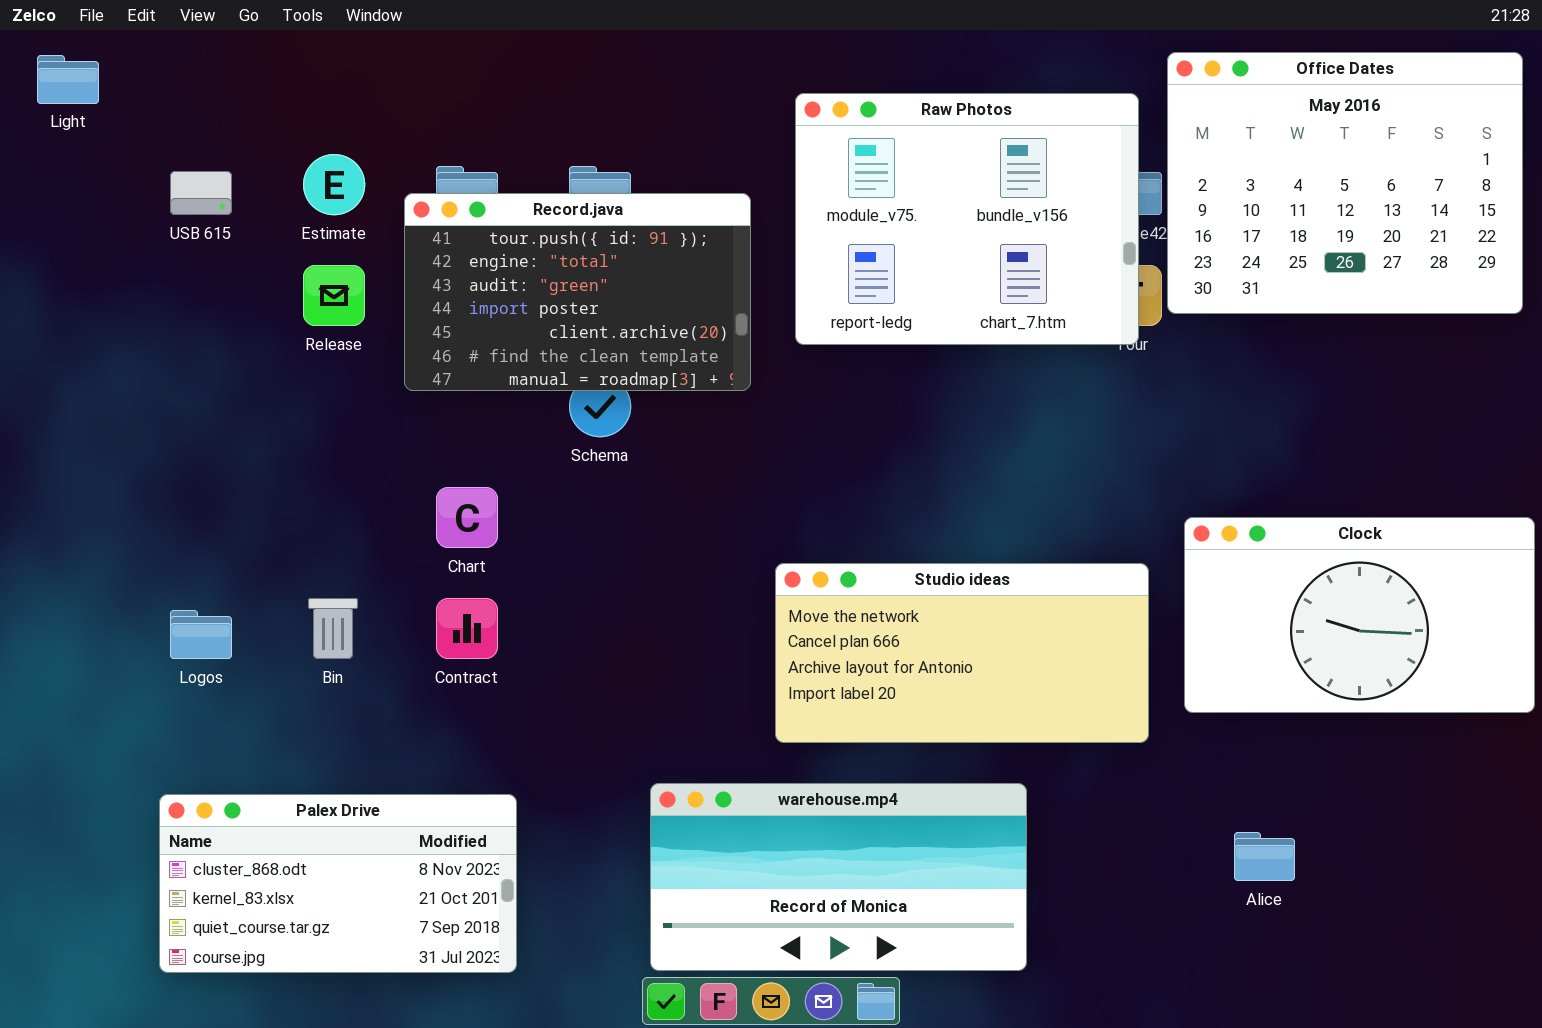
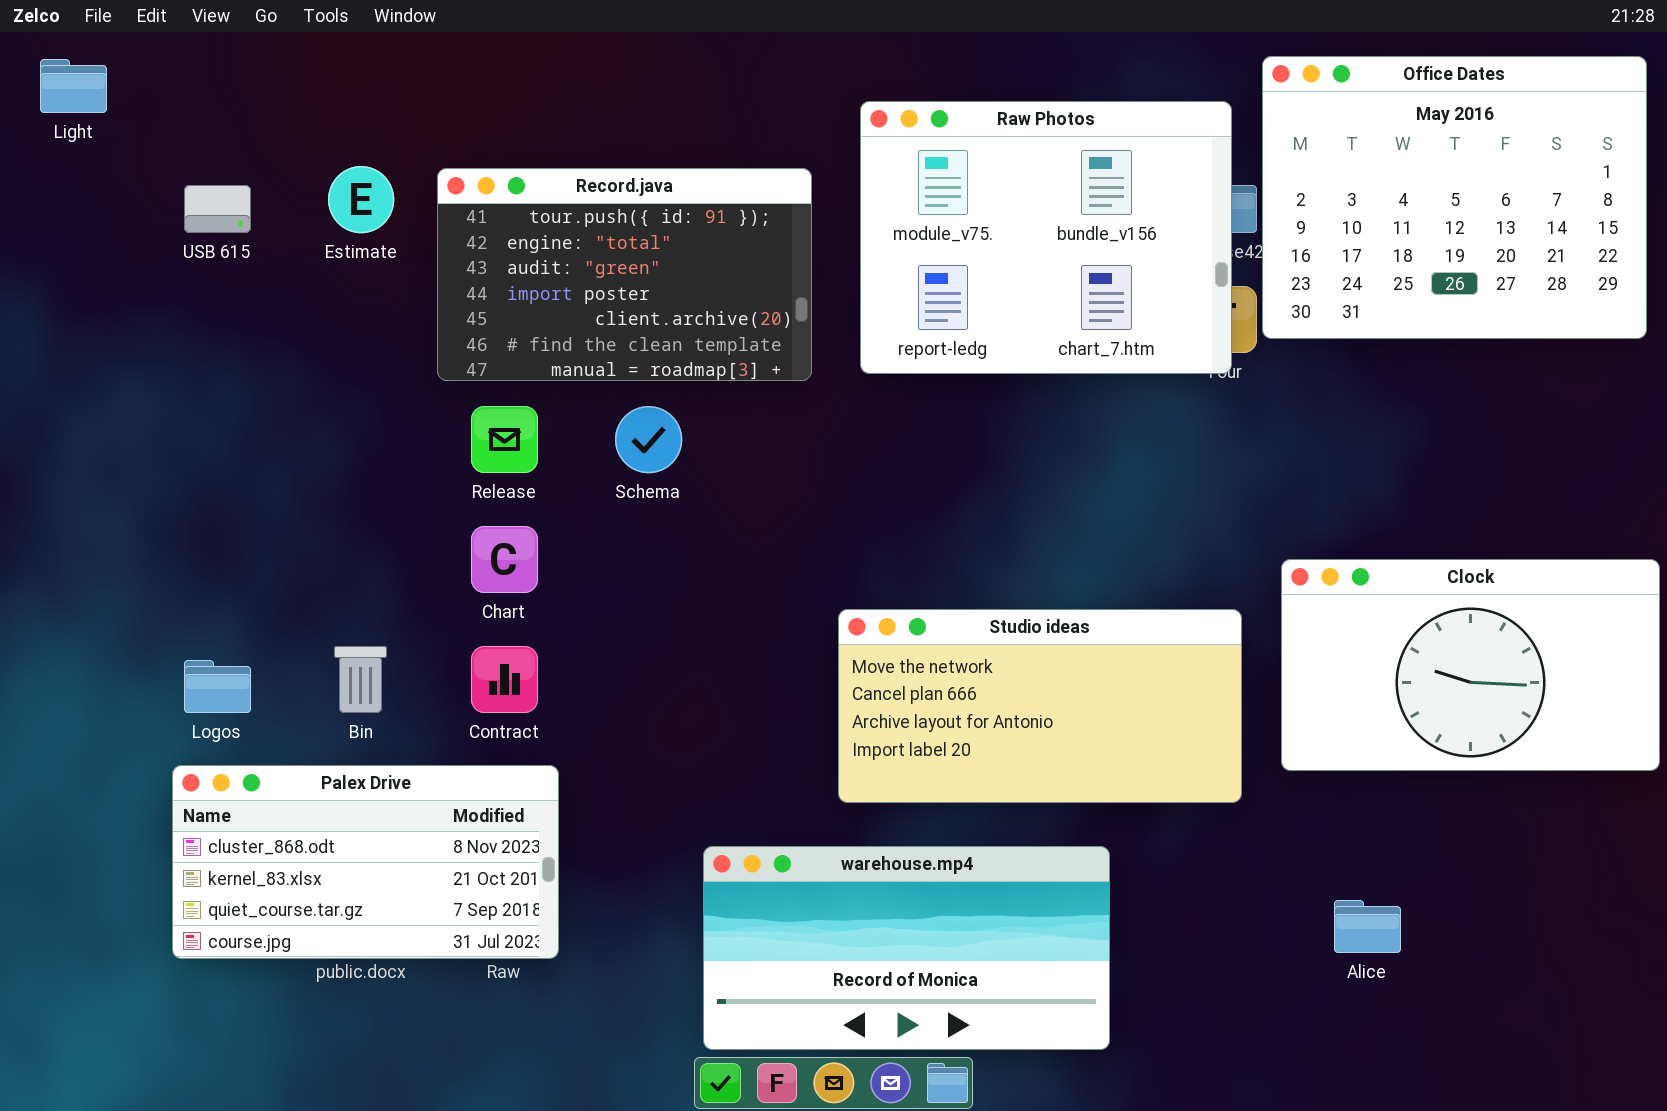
Record.java: [404,193,751,391] -> [437,168,812,381], moved
Release: [303,265,365,326] -> [471,406,538,473], moved
Palex Drive: [159,794,517,973] -> [172,765,559,959], moved

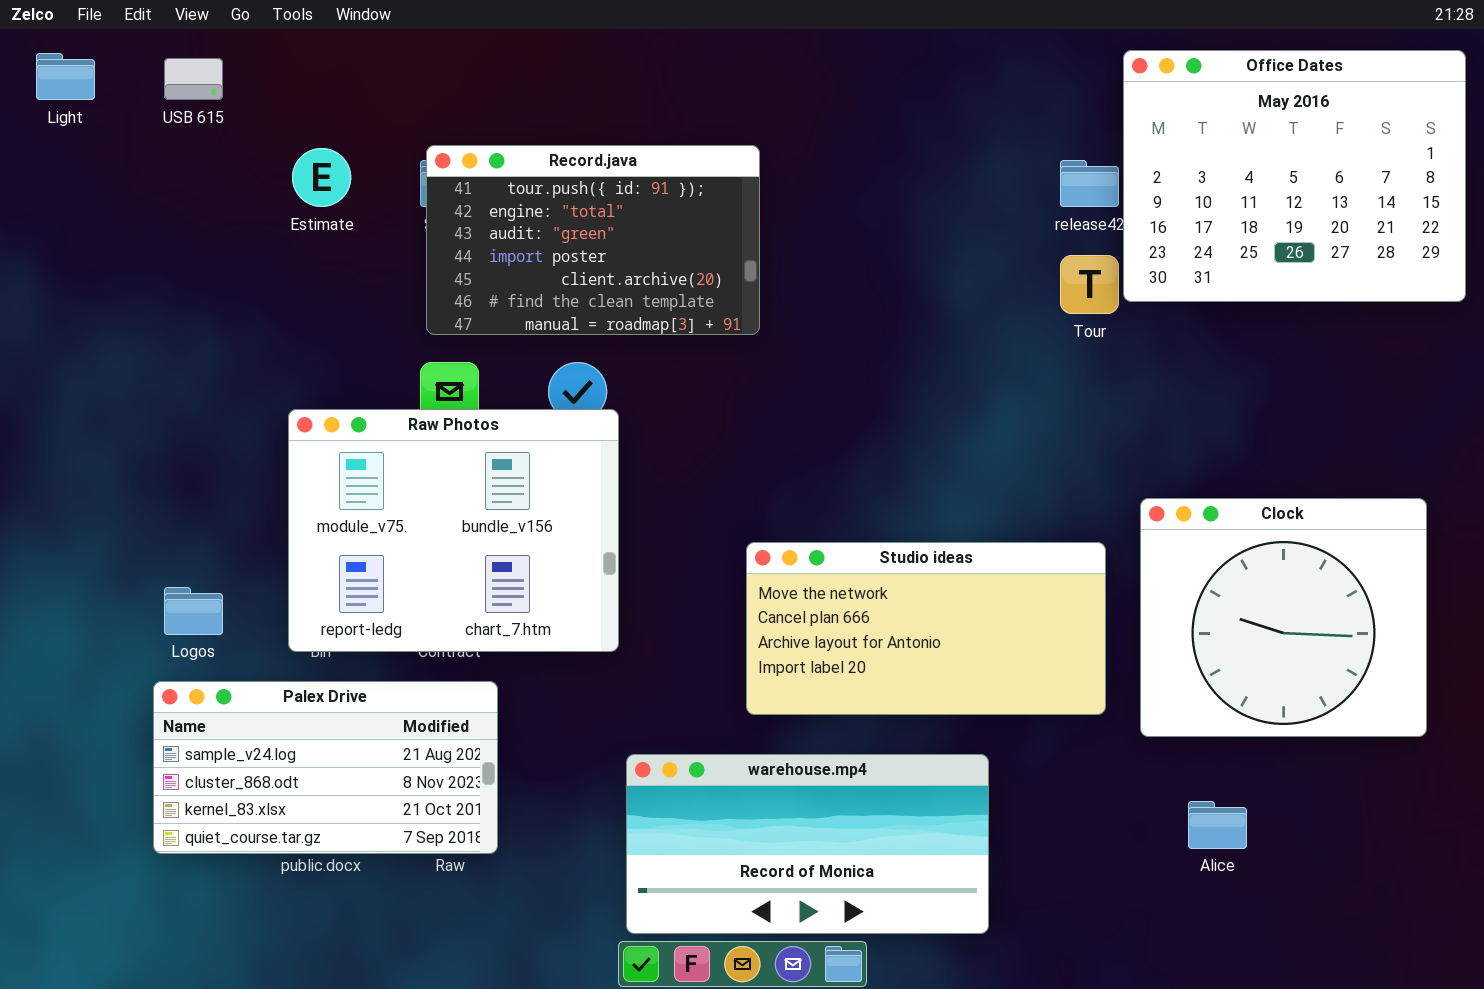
Raw Photos: [860,101,1232,374] -> [288,409,619,652], moved
Record.java: [437,168,812,381] -> [426,145,760,335], moved
USB 615: [184,185,251,233] -> [164,58,223,100], moved
Clock: [1281,559,1660,771] -> [1140,498,1427,737], resized
Palex Drive: [172,765,559,959] -> [153,681,498,854], scrolled up 1 row

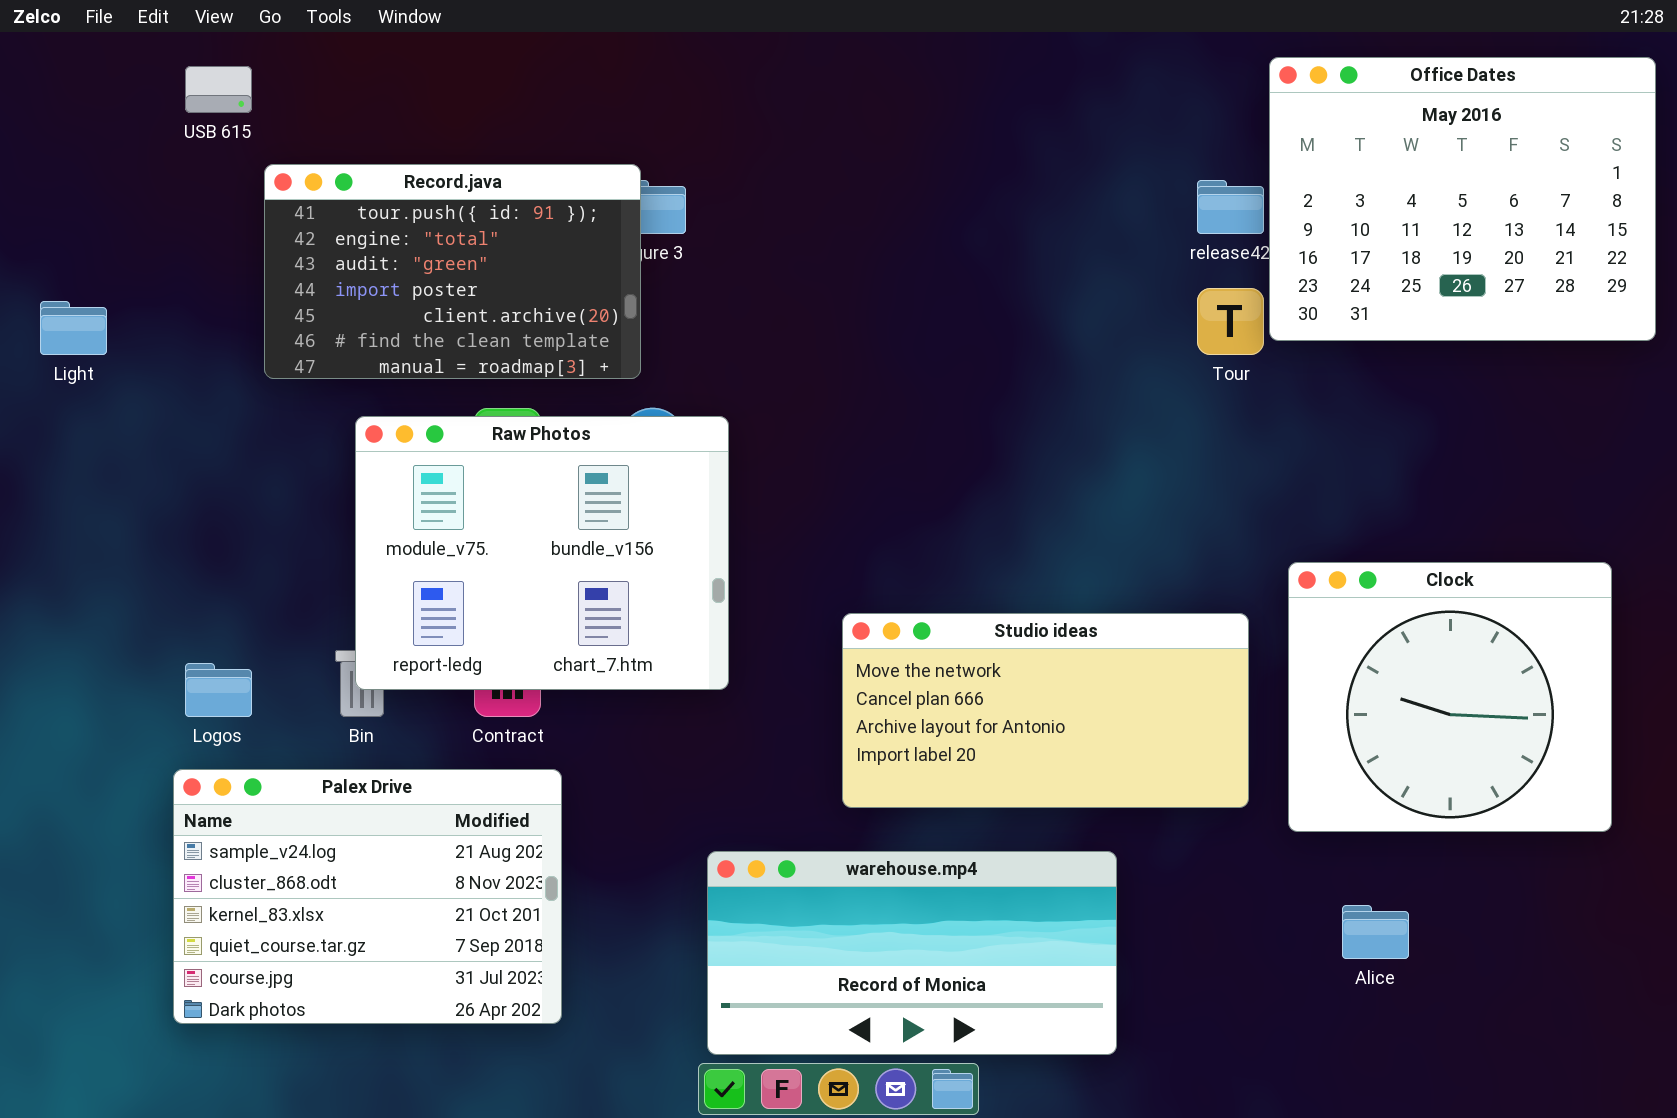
Light: [36,53,95,100] -> [40,301,107,355], moved
Record.java: [426,145,760,335] -> [264,164,641,379], moved
Raw Photos: [288,409,619,652] -> [355,416,729,690], moved
Palex Drive: [153,681,498,854] -> [173,769,562,1024], resized

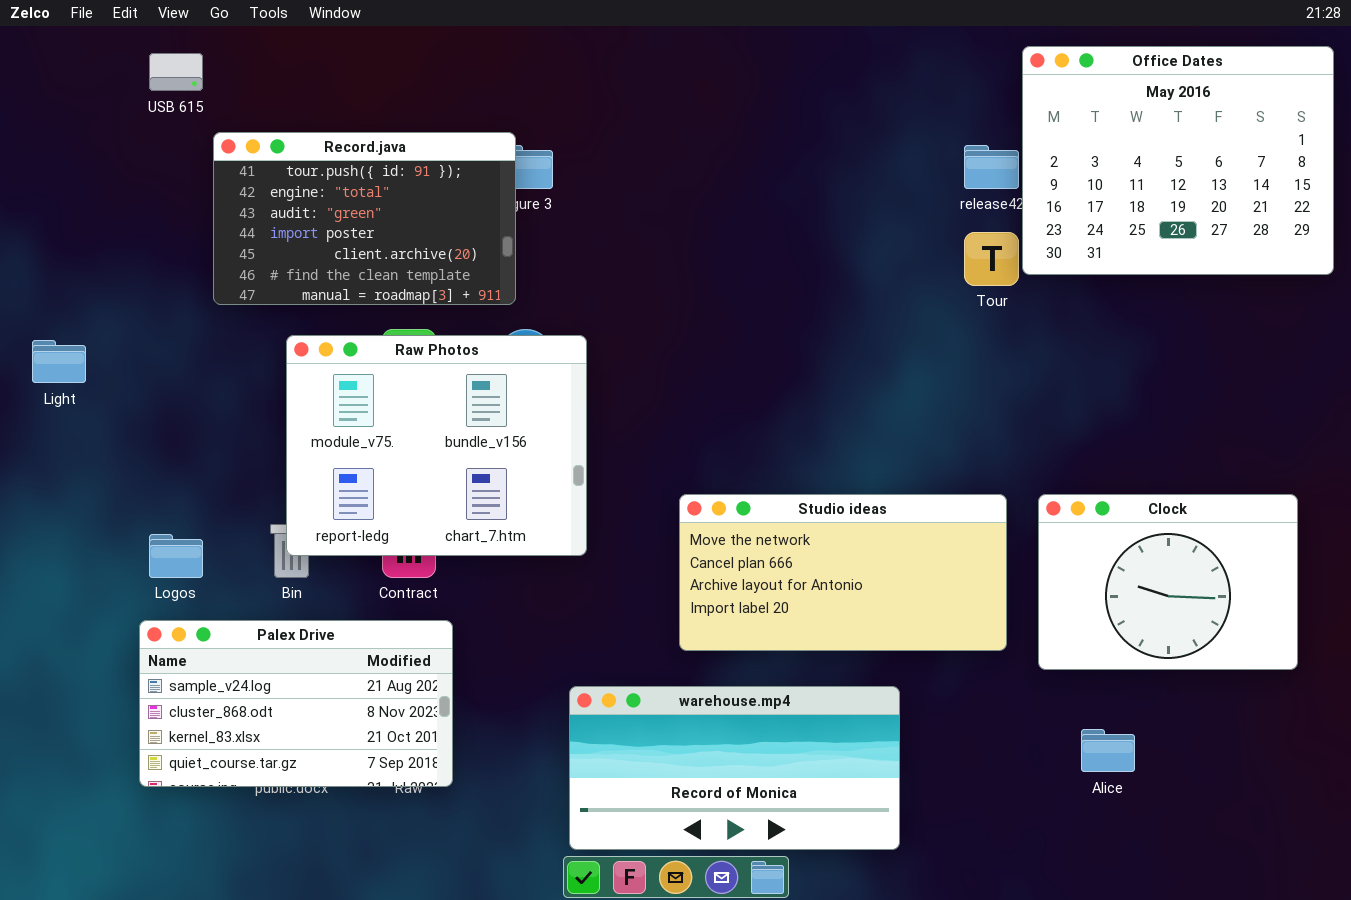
Light: [40,301,107,355] -> [32,340,86,383], moved
Clock: [1288,562,1612,832] -> [1038,494,1298,670], resized
Palex Drive: [173,769,562,1024] -> [139,620,453,787], resized

